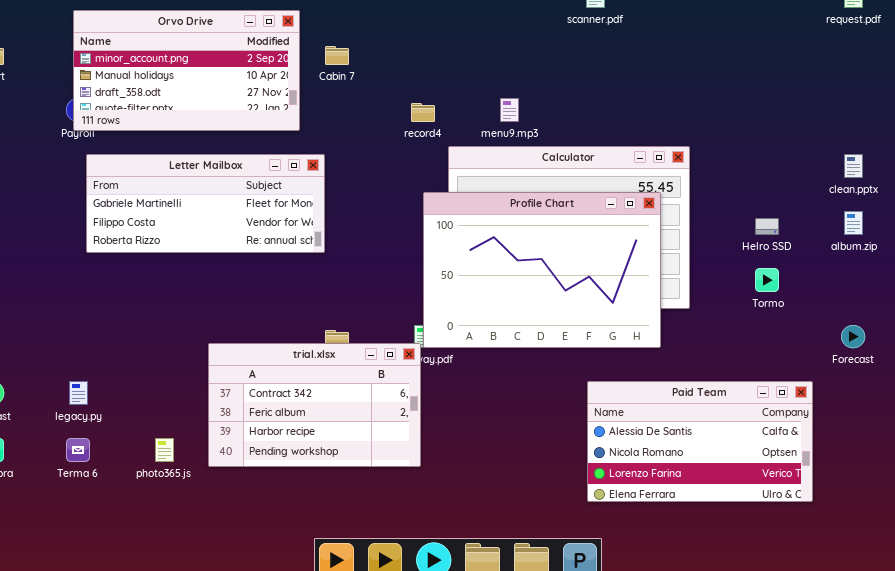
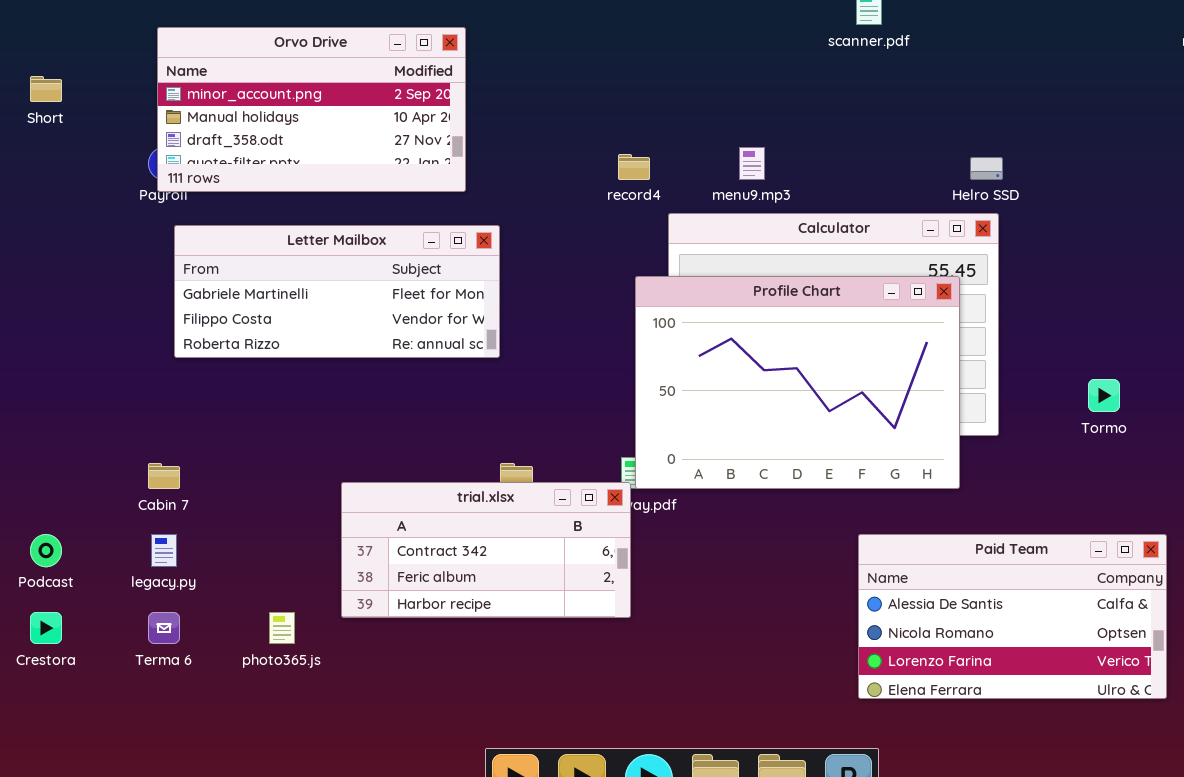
Cabin 7: [325,46,349,65] -> [148,463,180,489], moved
Helro SSD: [755,218,779,235] -> [970,157,1003,180], moved
trial.xlsx: [208,343,421,467] -> [341,482,631,618], resized

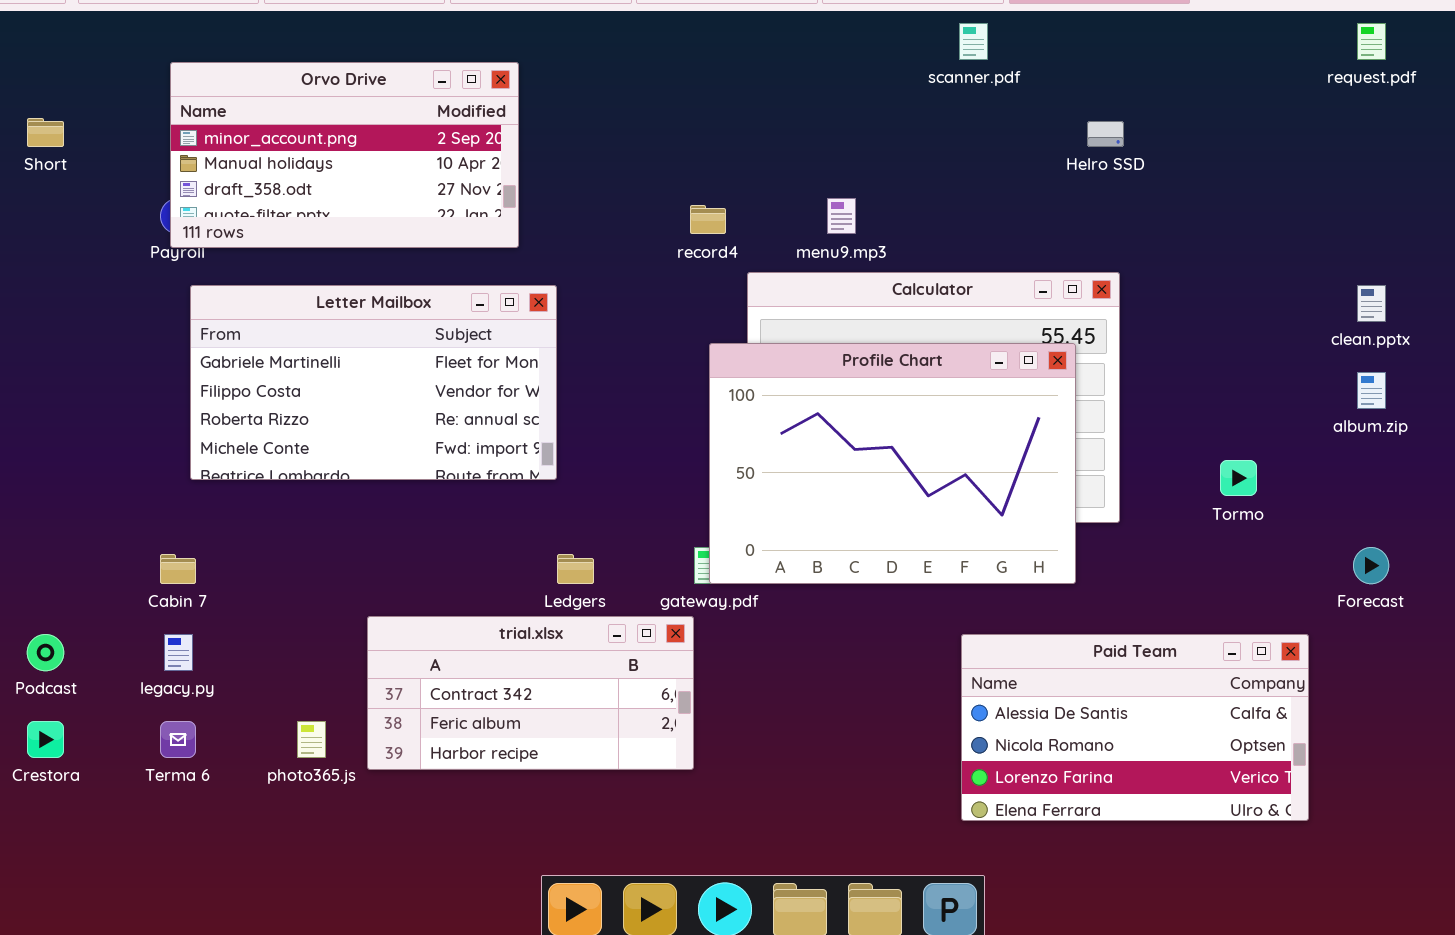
Helro SSD: [970,157,1003,180] -> [1087,121,1124,147], moved
Letter Mailbox: [174,225,500,358] -> [190,285,557,480], resized
trial.xlsx: [341,482,631,618] -> [367,616,694,770], moved

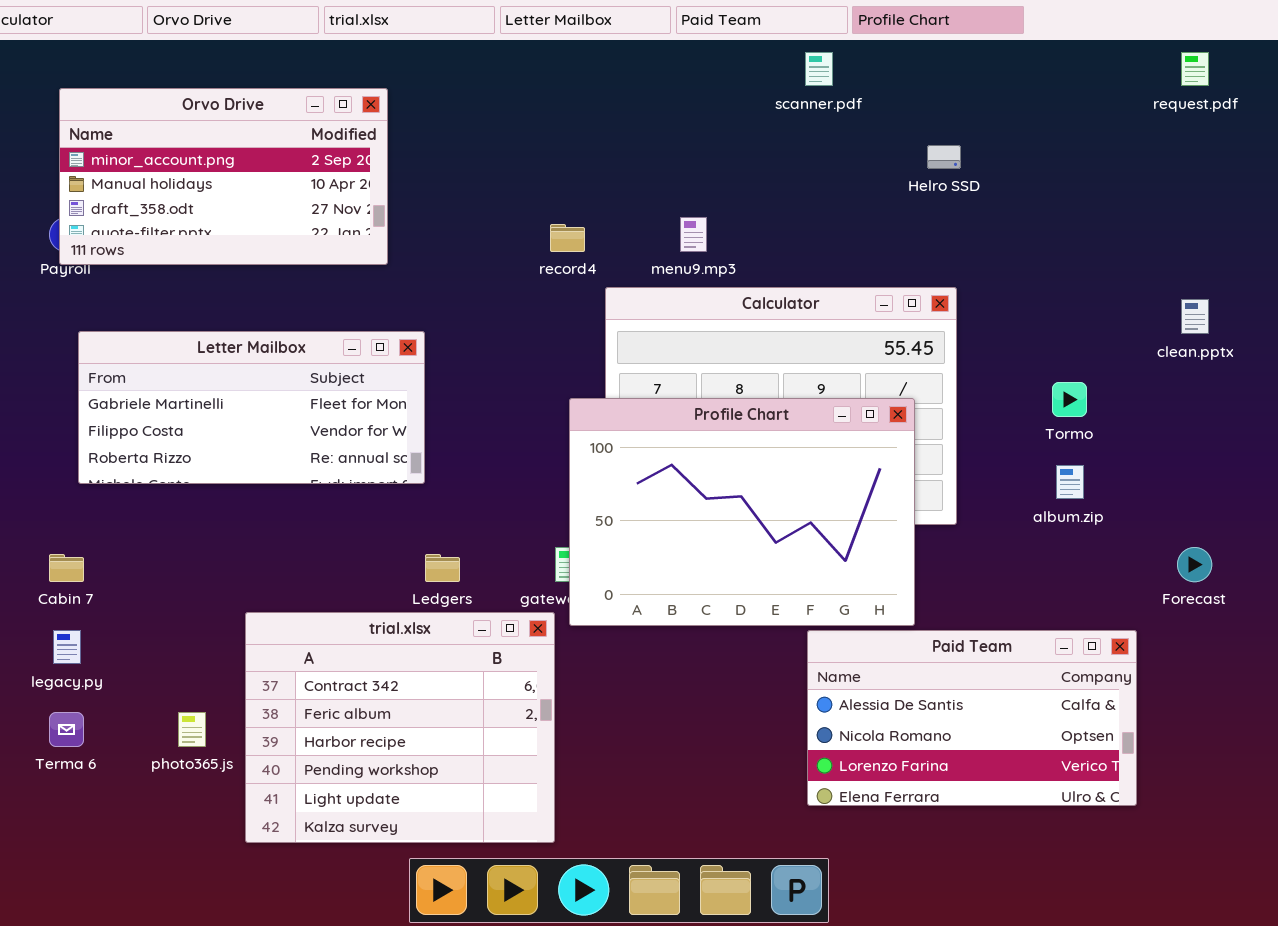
Letter Mailbox: [190,285,557,480] -> [78,331,425,484], resized
Profile Chart: [709,343,1076,584] -> [569,398,915,626], moved
album.zip: [1357,372,1386,409] -> [1056,465,1084,499], moved
Tormo: [1220,460,1257,496] -> [1052,382,1087,417], moved
trial.xlsx: [367,616,694,770] -> [245,612,555,843], resized

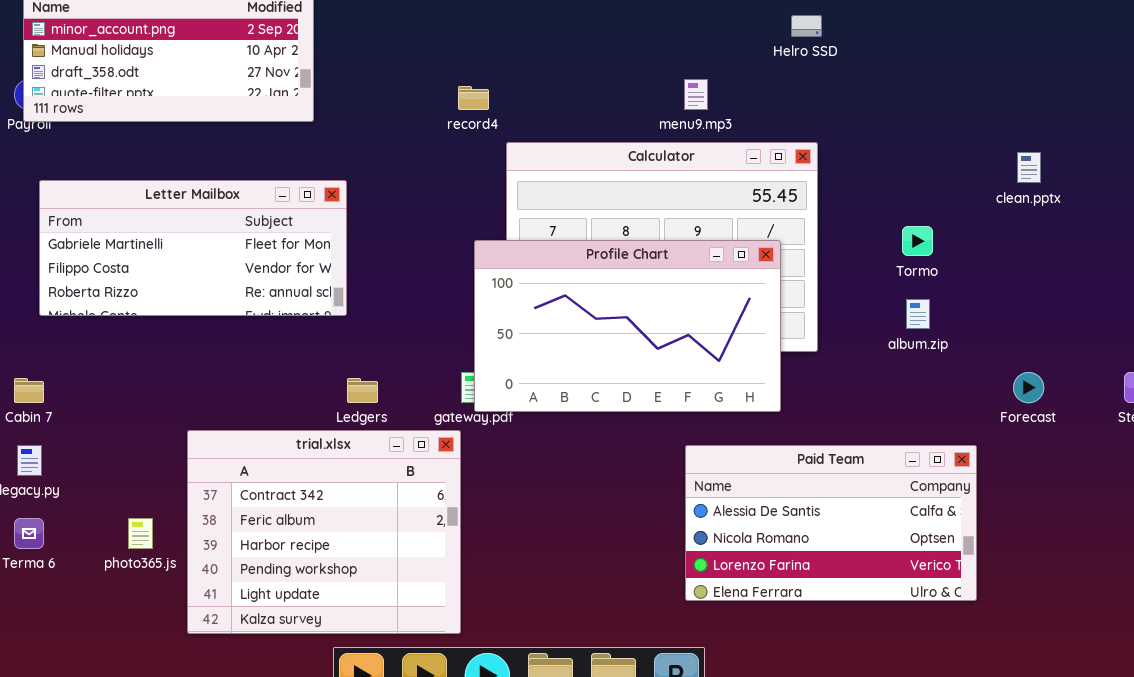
menu9.mp3: [680,217,707,252] -> [684,79,708,110], moved
Profile Chart: [569,398,915,626] -> [474,240,781,412], resized

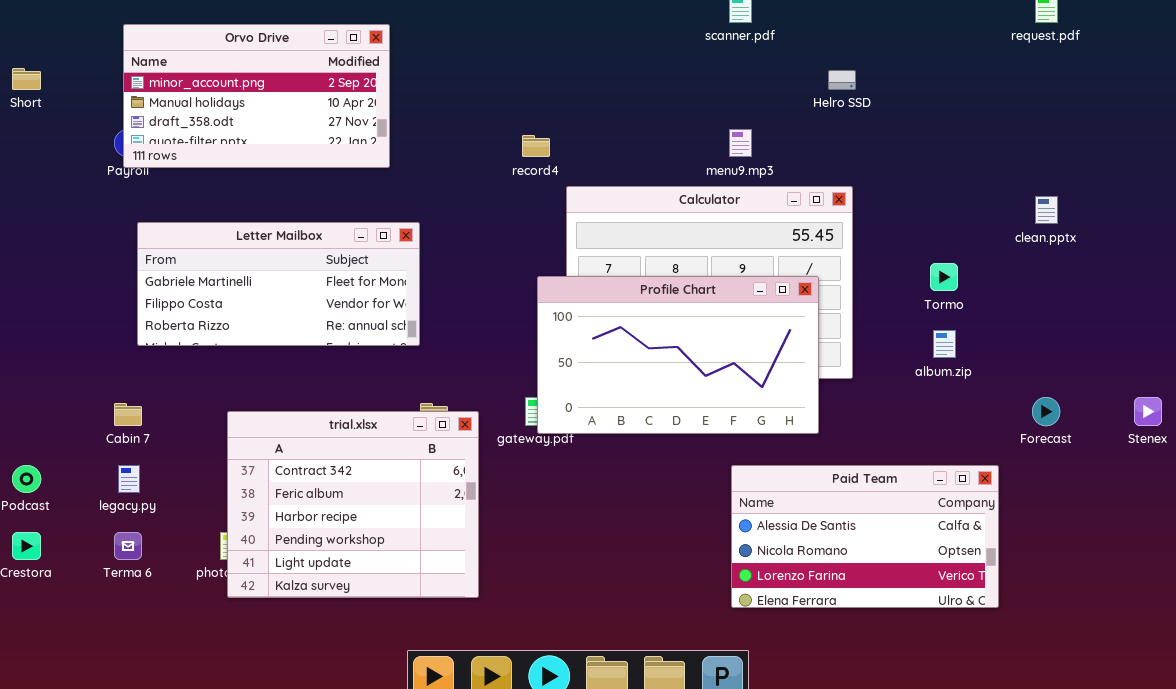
trial.xlsx: [187,430,461,634] -> [227,411,479,598], moved

